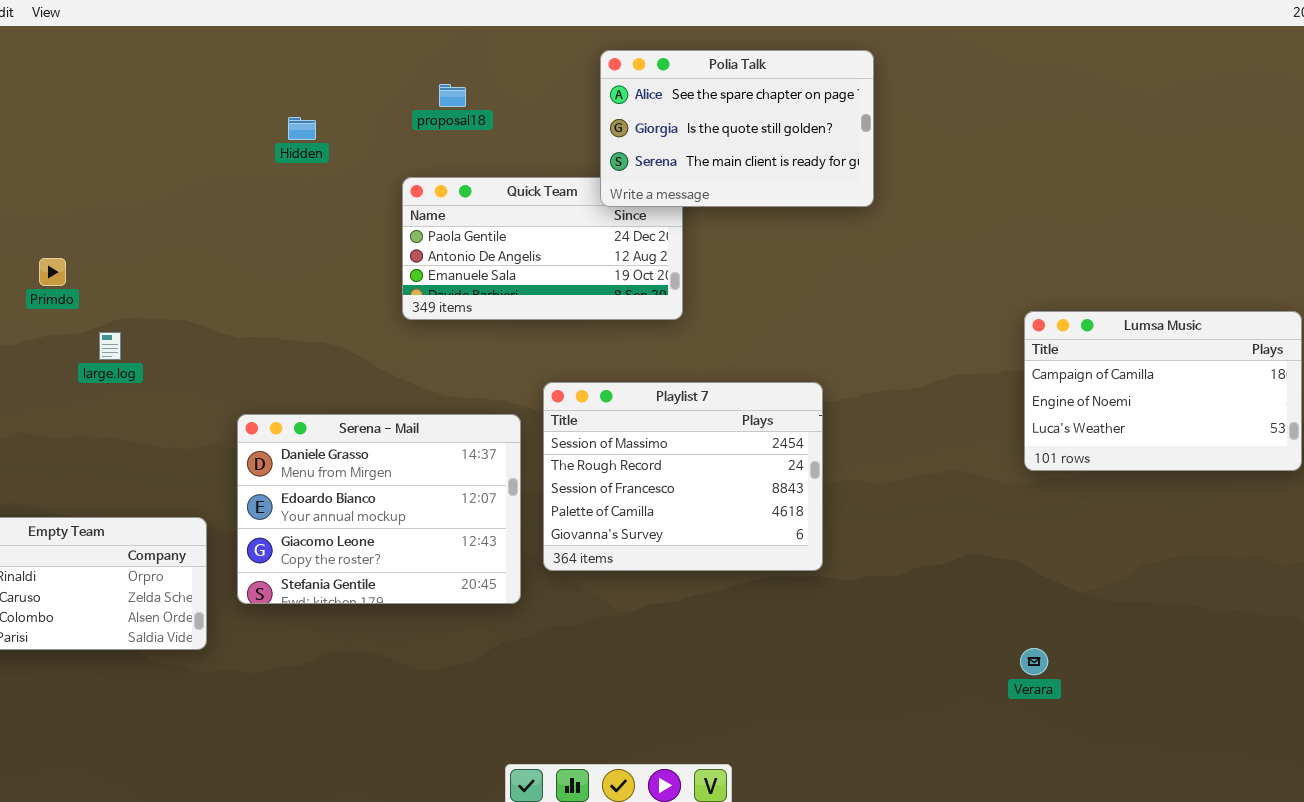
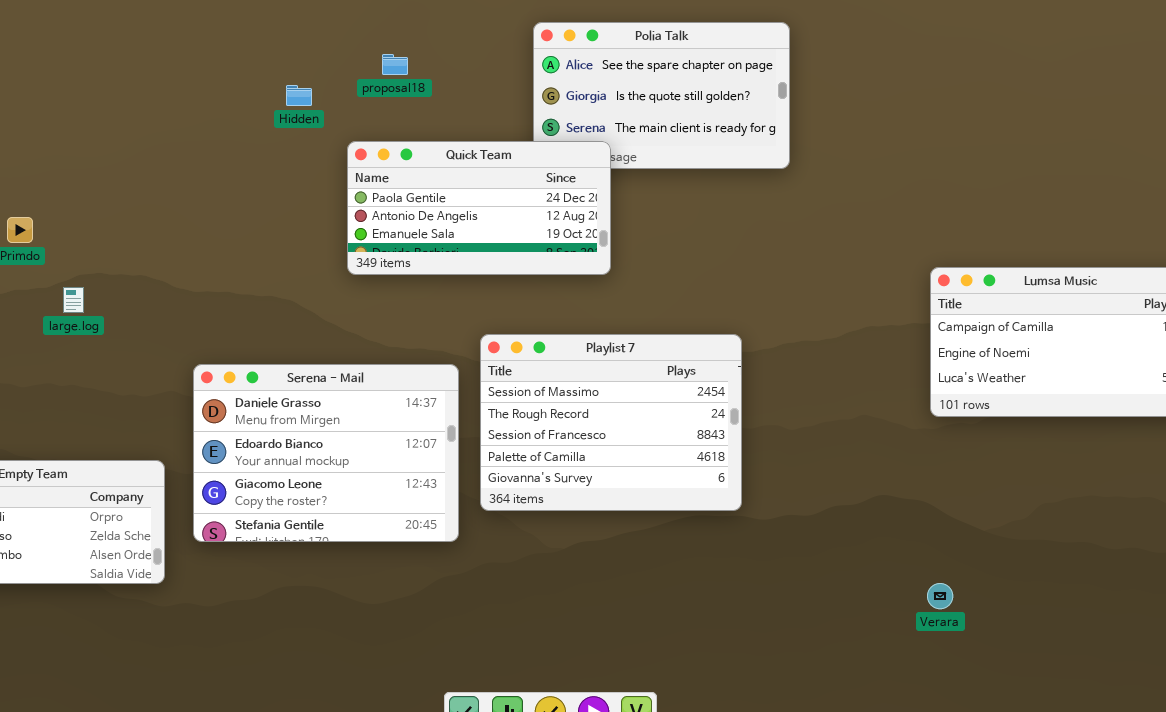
Hidden: [288,117,316,140] -> [286,85,312,106], moved
Quick Team: [402,177,683,320] -> [347,141,611,275], raised

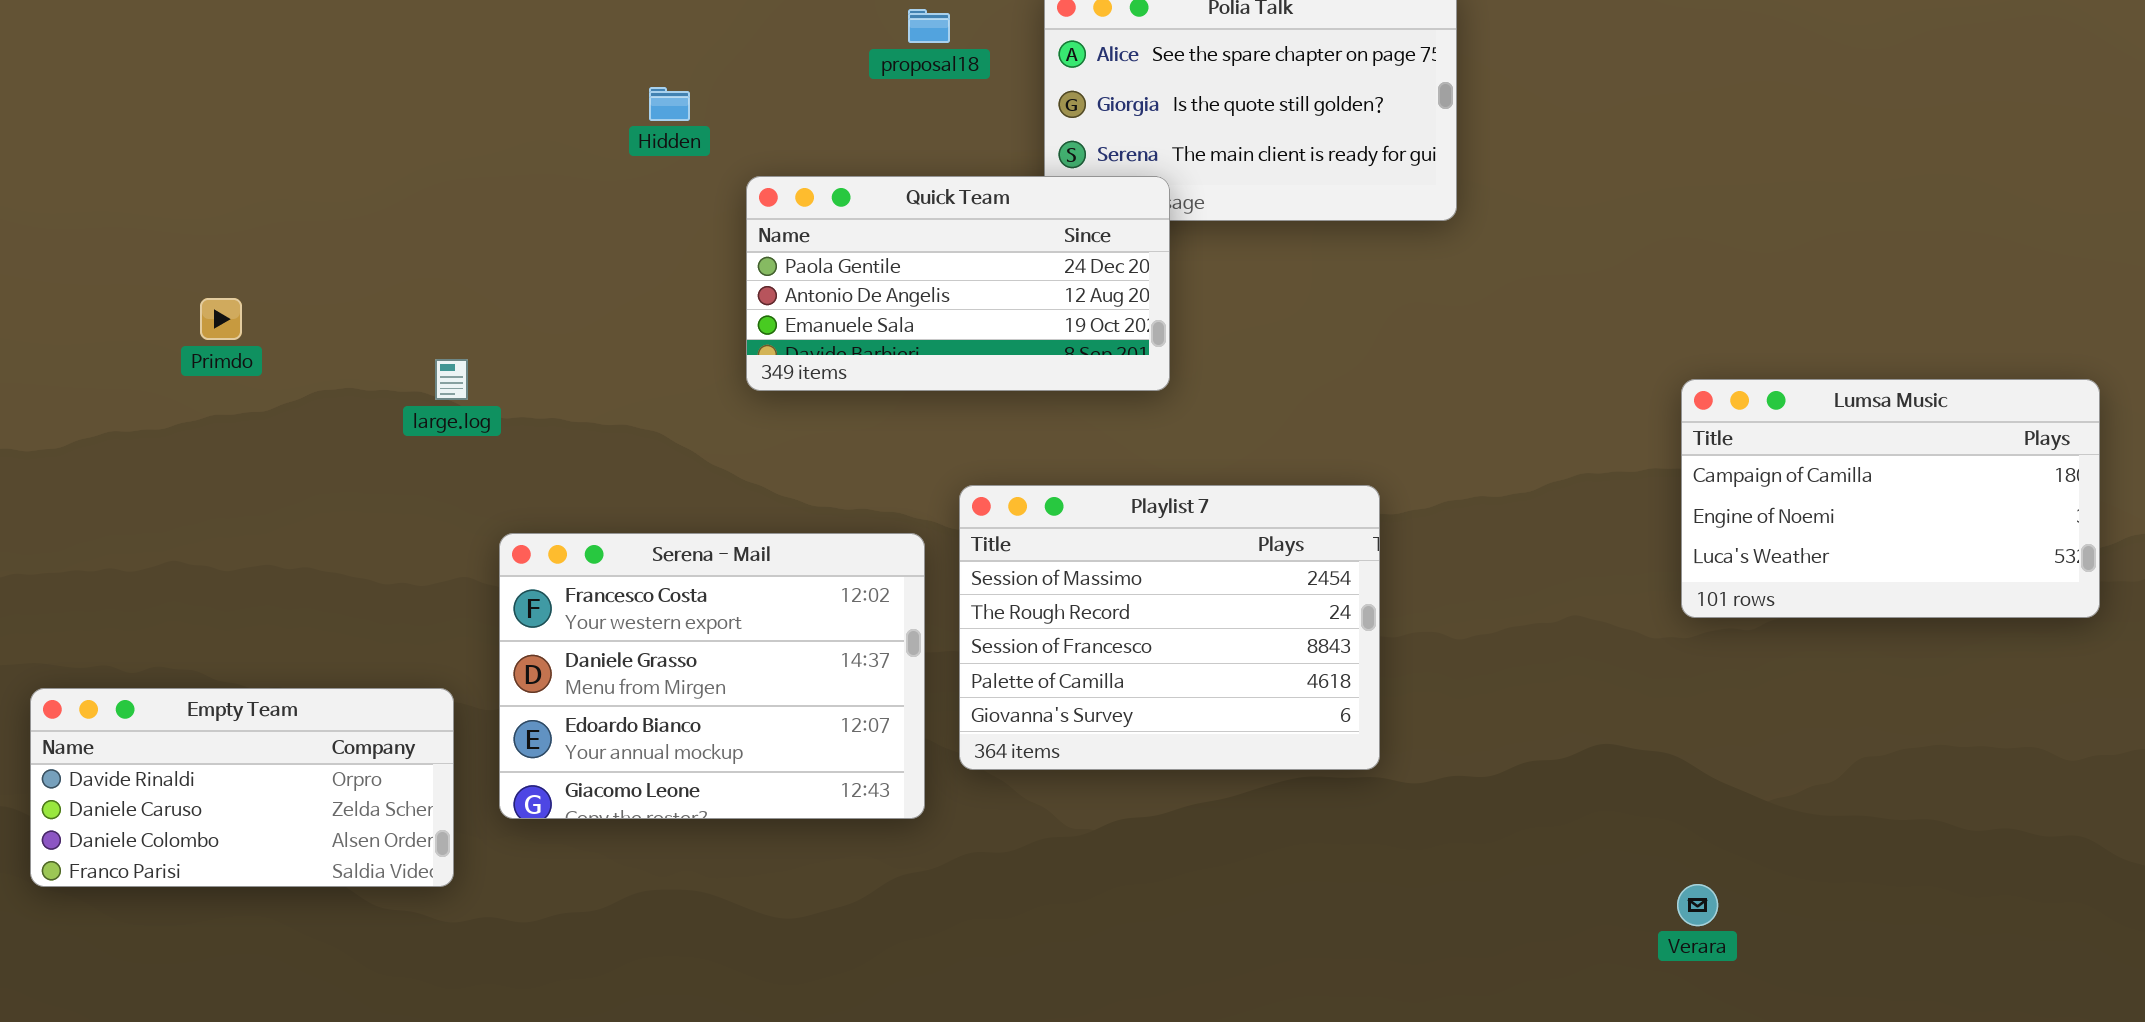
proposal18: [382,54,408,75] -> [908,9,950,43], moved
large.log: [63,287,84,313] -> [435,359,468,400], moved
Serena - Mail: [193,364,459,542] -> [499,533,925,819], scrolled up 1 row

